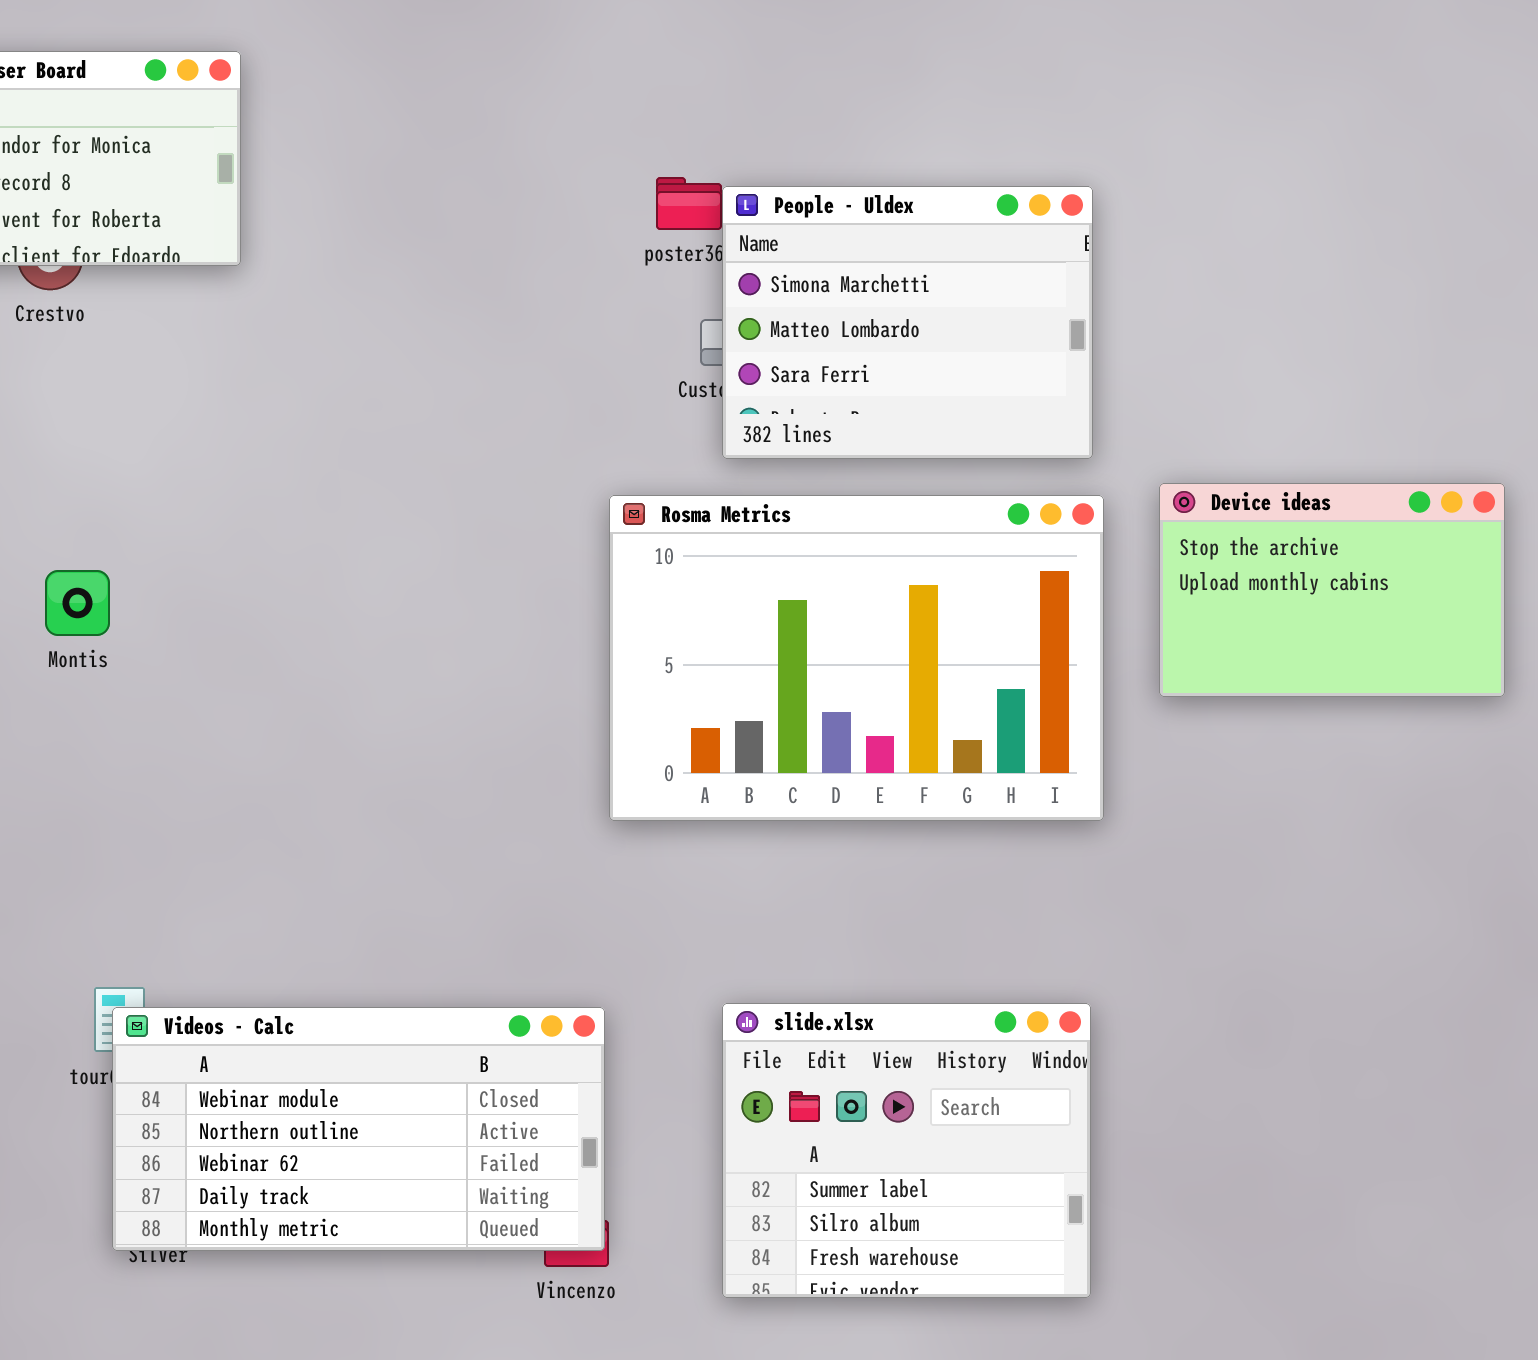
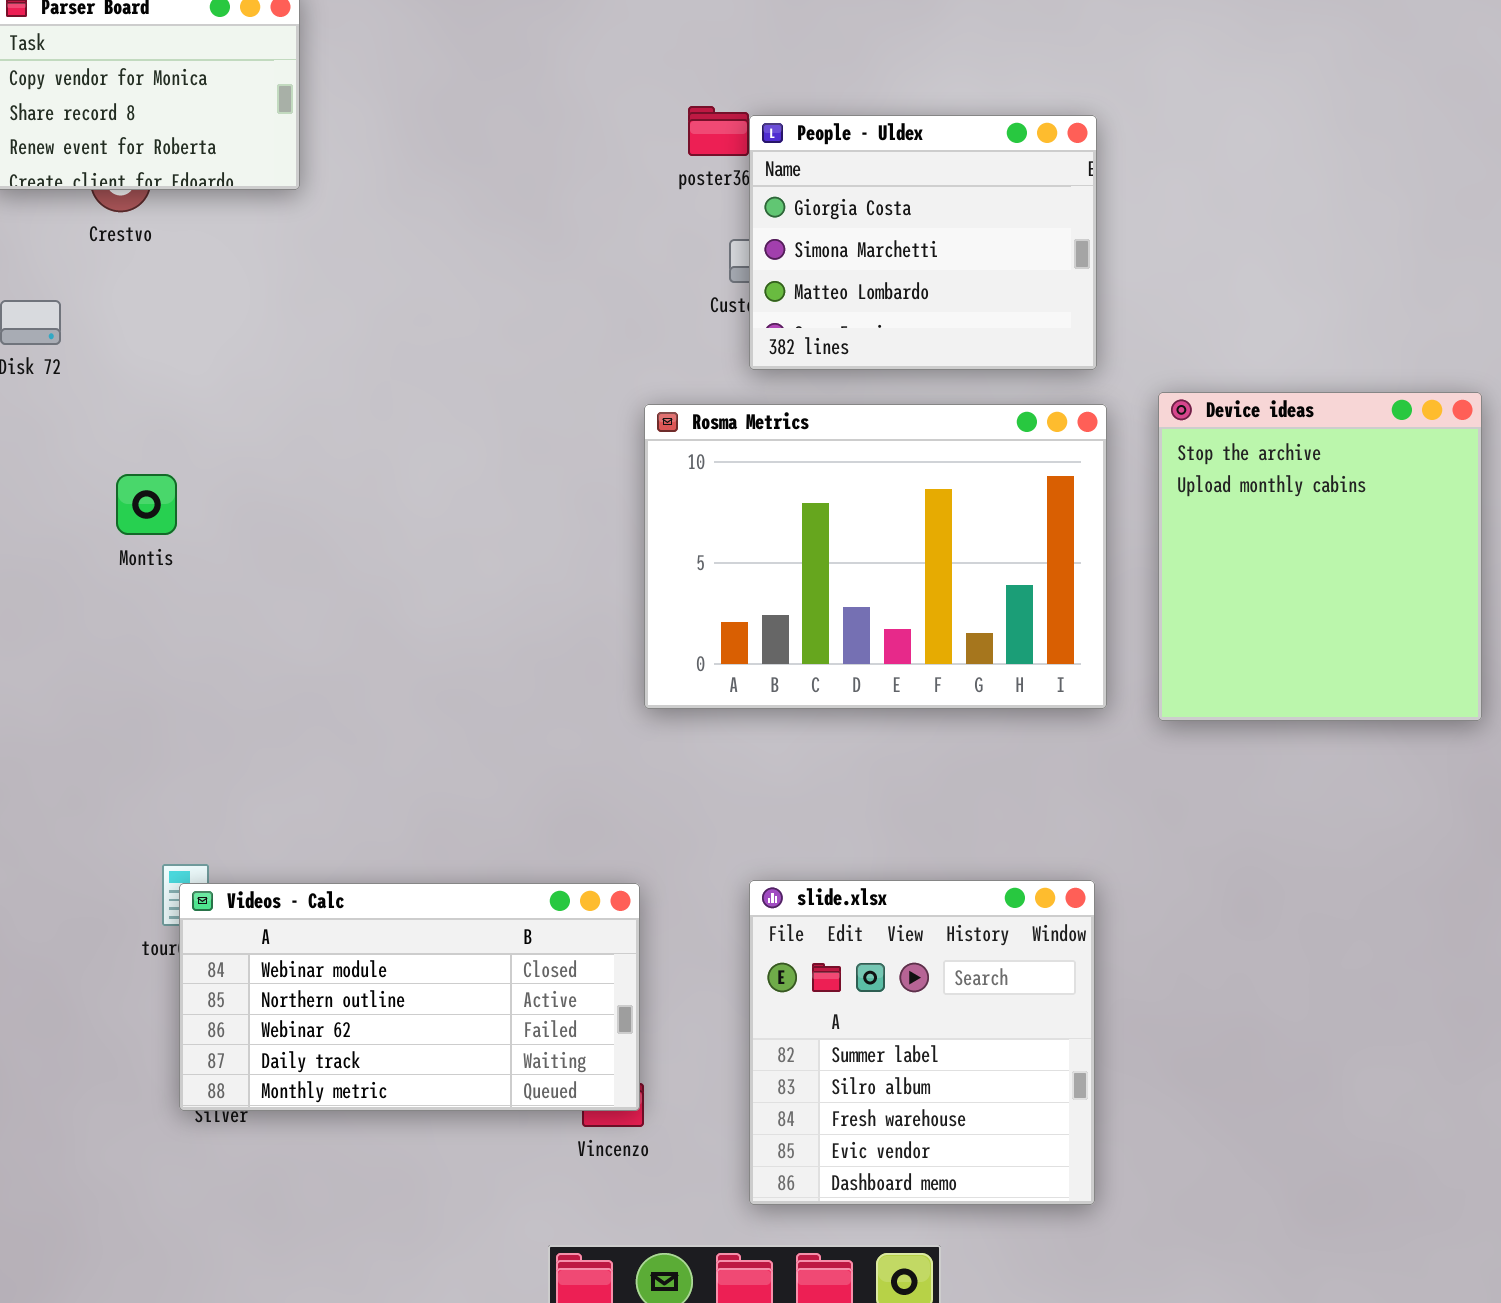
People - Uldex: [722,186,1093,459] -> [749,115,1097,370], scrolled up 1 row
Device ideas: [1159,483,1505,697] -> [1158,392,1482,721], resized
slide.xlsx: [722,1003,1091,1298] -> [749,880,1095,1205], resized

